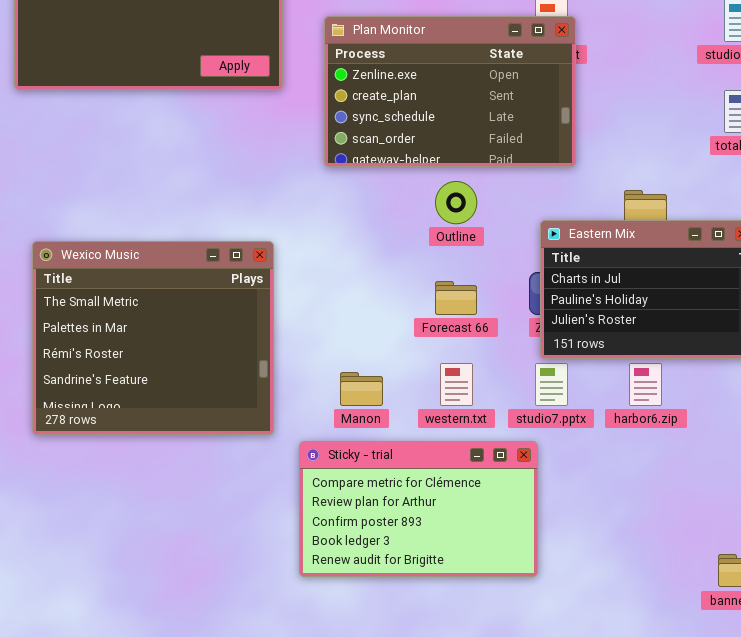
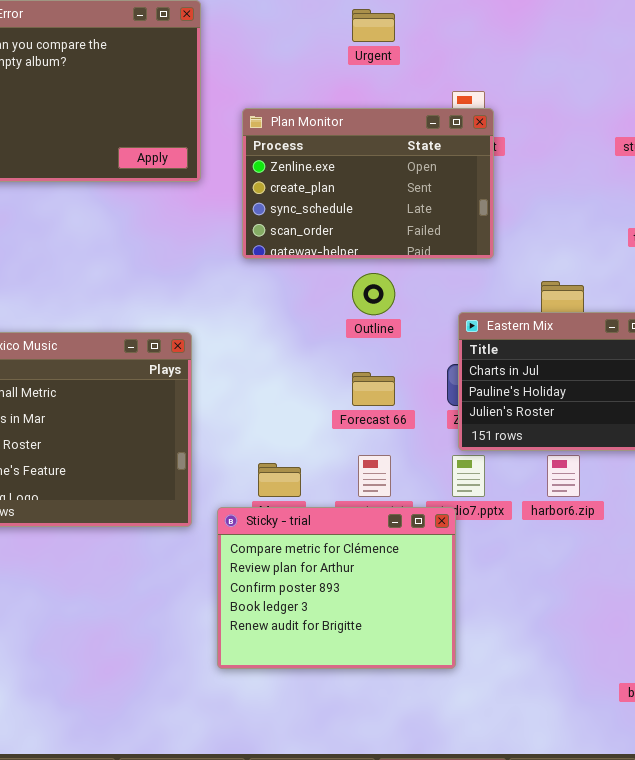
Sticky - trial: [299,441,538,577] -> [217,507,456,669], resized

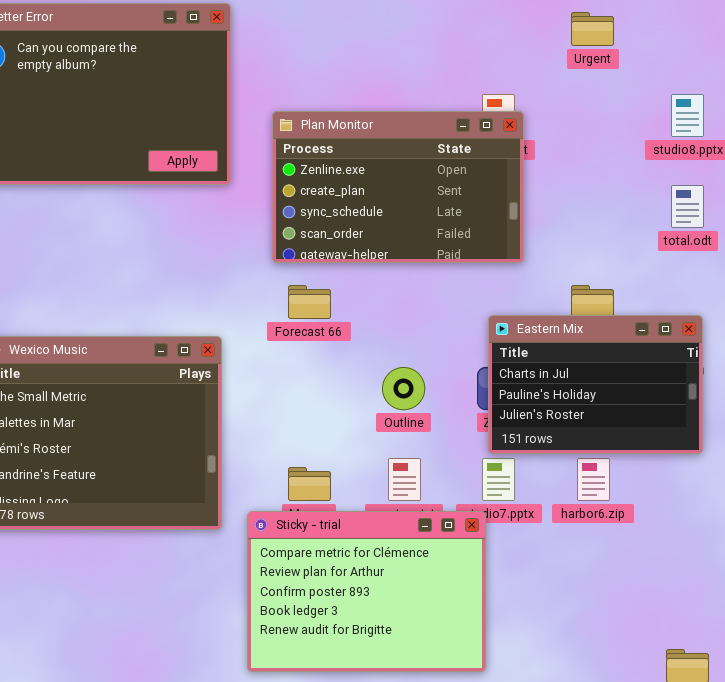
Urgent: [352,9,395,42] -> [571,12,614,46], moved
Outline: [352,273,395,315] -> [382,367,425,410], moved
Forecast 66: [352,372,395,406] -> [288,285,331,319], moved

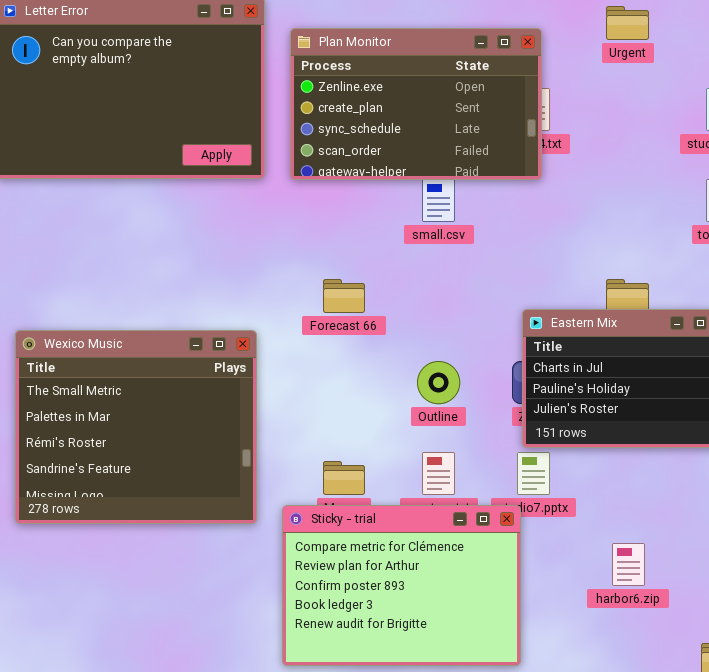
Plan Monitor: [272,111,524,263] -> [290,28,542,180], moved
harbor6.zip: [577,458,610,501] -> [612,543,645,586], moved

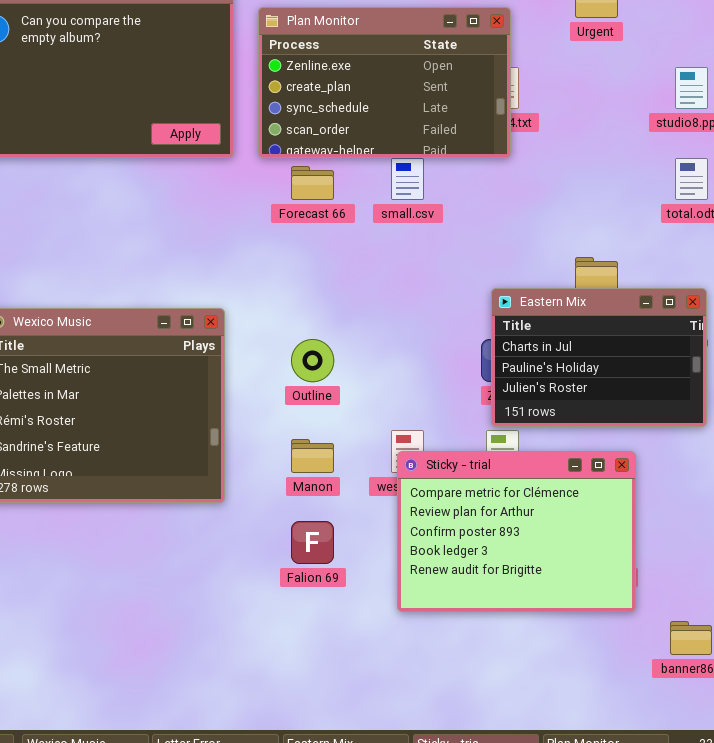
Forecast 66: [323,279,365,313] -> [291,166,334,200], moved
Outline: [417,361,460,404] -> [291,339,334,382], moved
Sticky - trial: [282,505,521,666] -> [397,451,636,612], moved

